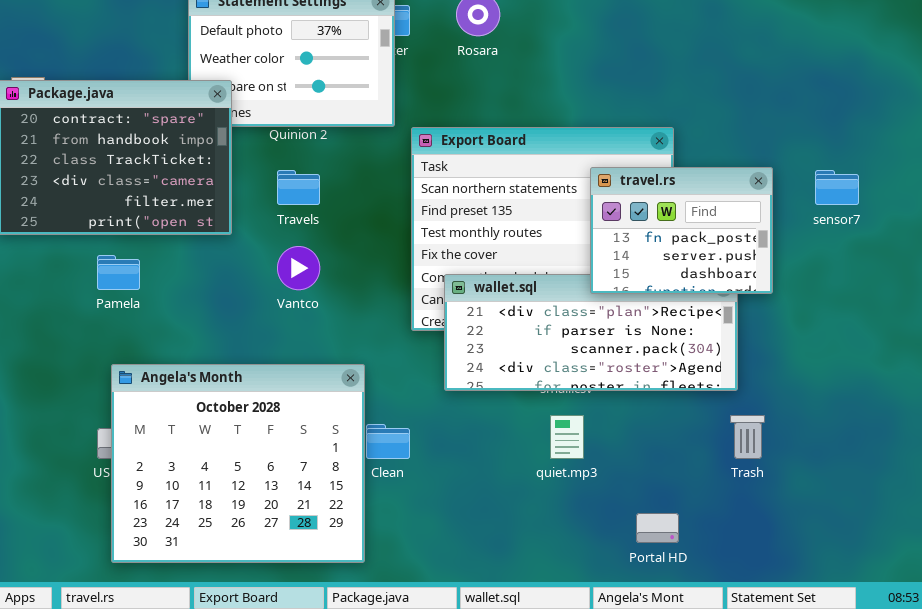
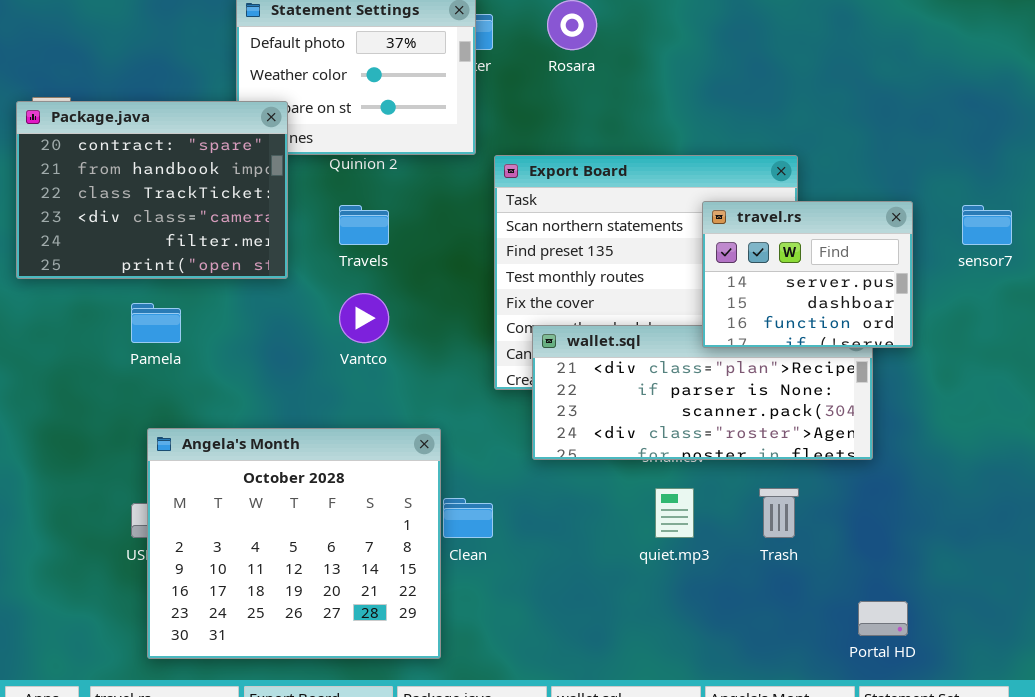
travel.rs: [590,167,773,294] -> [702,201,913,348], scrolled down 1 row
Trash: [730,415,765,459] -> [759,488,799,538], moved
Portal HD: [636,513,679,543] -> [858,601,908,636], moved

